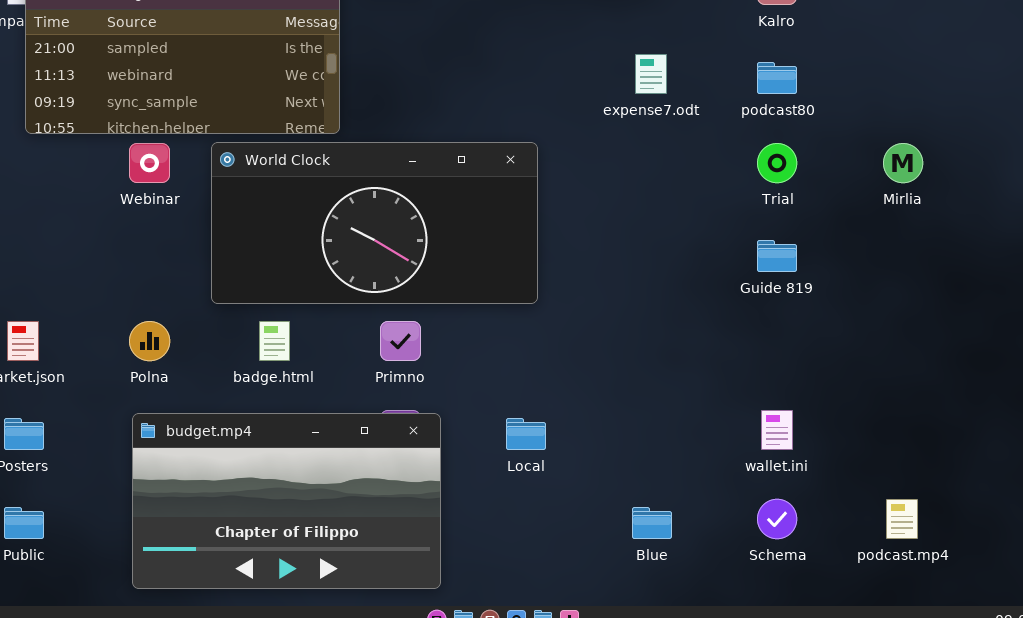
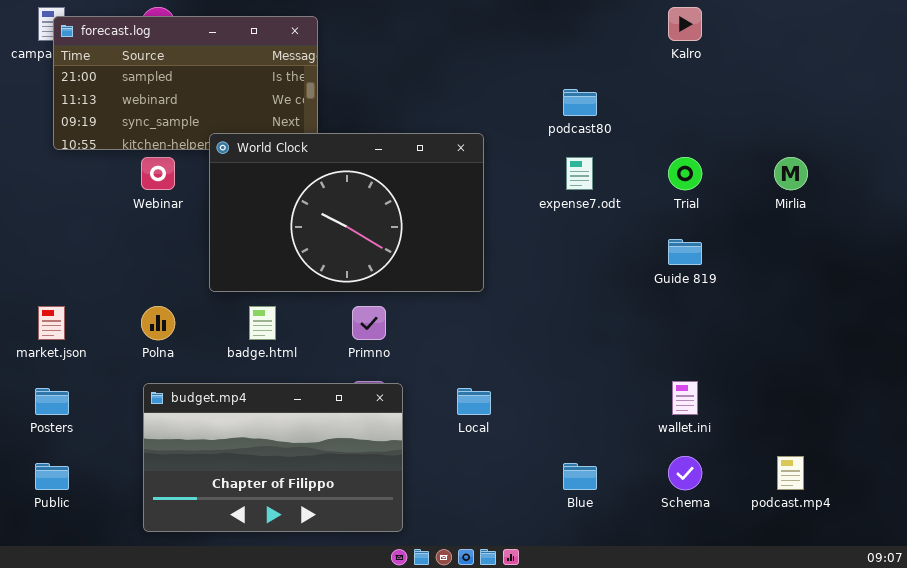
expense7.odt: [635,54,667,94] -> [566,157,593,190], moved
podcast80: [757,62,797,94] -> [563,89,597,116], moved
World Clock: [211,142,538,304] -> [209,133,484,292], resized

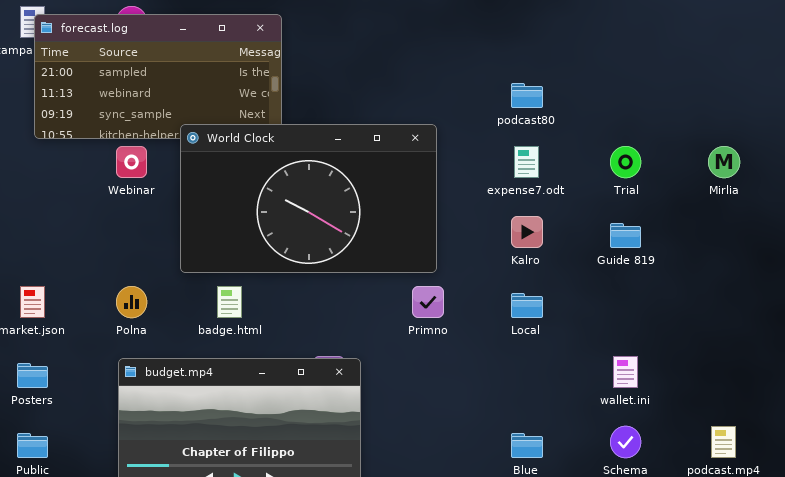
Kalro: [668,7,702,41] -> [511,216,543,248], moved
Primno: [352,306,386,340] -> [412,286,444,318], moved
Local: [457,388,491,415] -> [511,293,543,318], moved

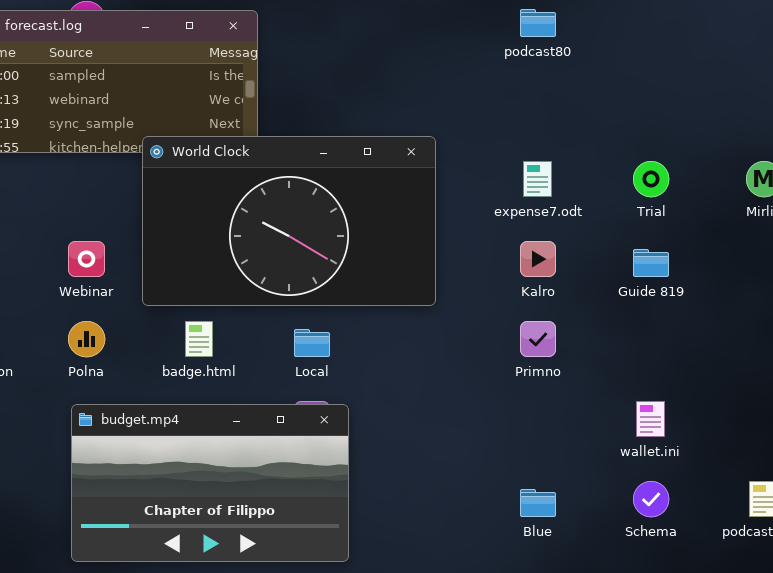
podcast80: [511,83,543,108] -> [520,9,556,37], moved
Webinar: [116,146,147,178] -> [68,241,105,277], moved
Primno: [412,286,444,318] -> [520,321,556,357], moved
Local: [511,293,543,318] -> [294,329,330,357], moved

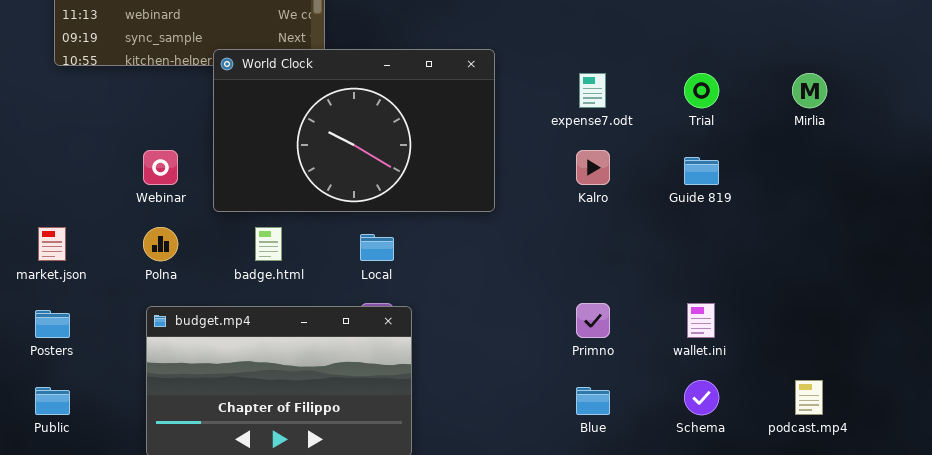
Primno: [520,321,556,357] -> [576,303,610,338], moved

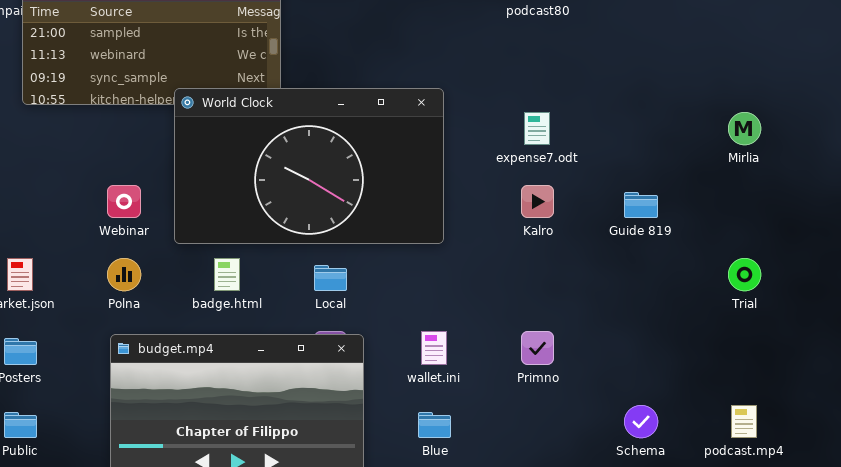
Trial: [684,73,719,108] -> [728,258,761,291], moved
wallet.ini: [687,303,715,338] -> [421,331,447,365], moved
Blue: [576,387,610,415] -> [418,412,451,438], moved

